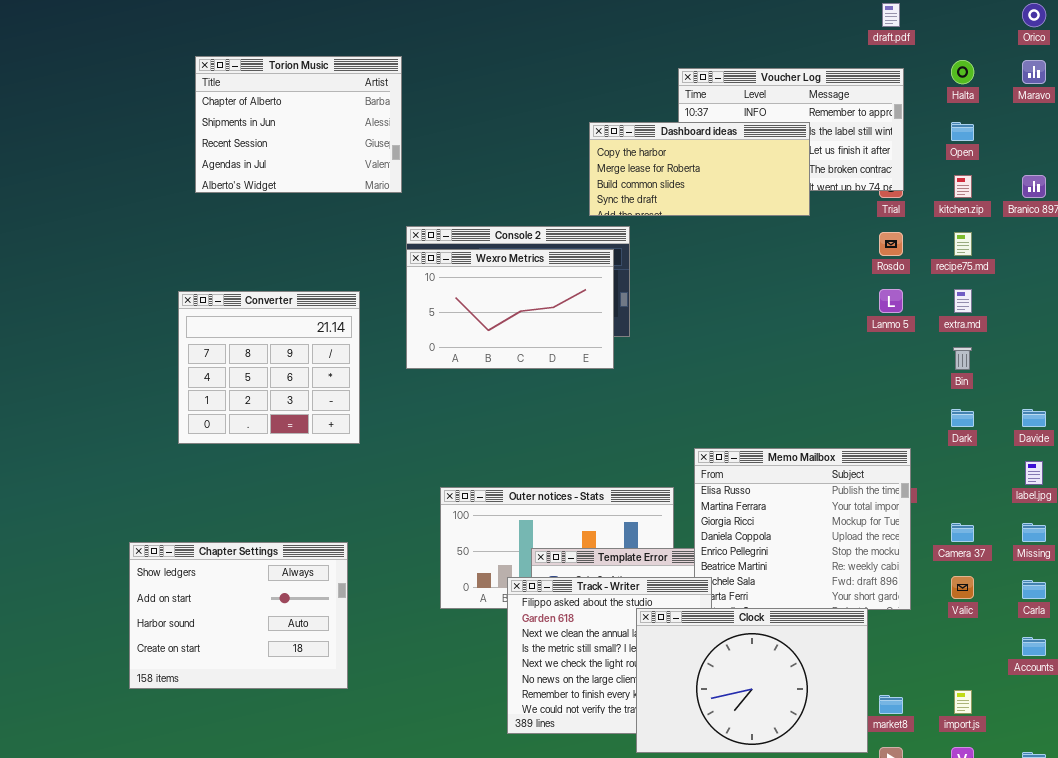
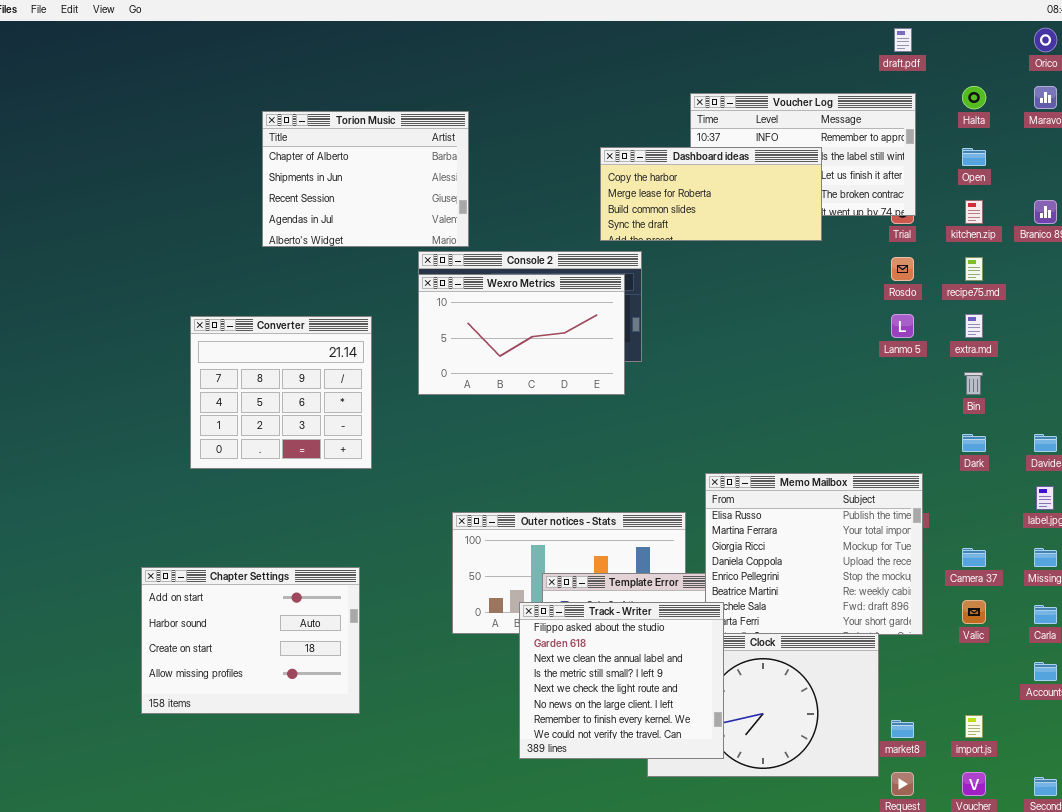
Torion Music: [195,56,402,193] -> [262,111,469,247], moved
Chapter Settings: [129,542,348,689] -> [141,567,360,714], scrolled down 1 row
Track - Writer: [507,577,712,734] -> [519,602,724,759], raised

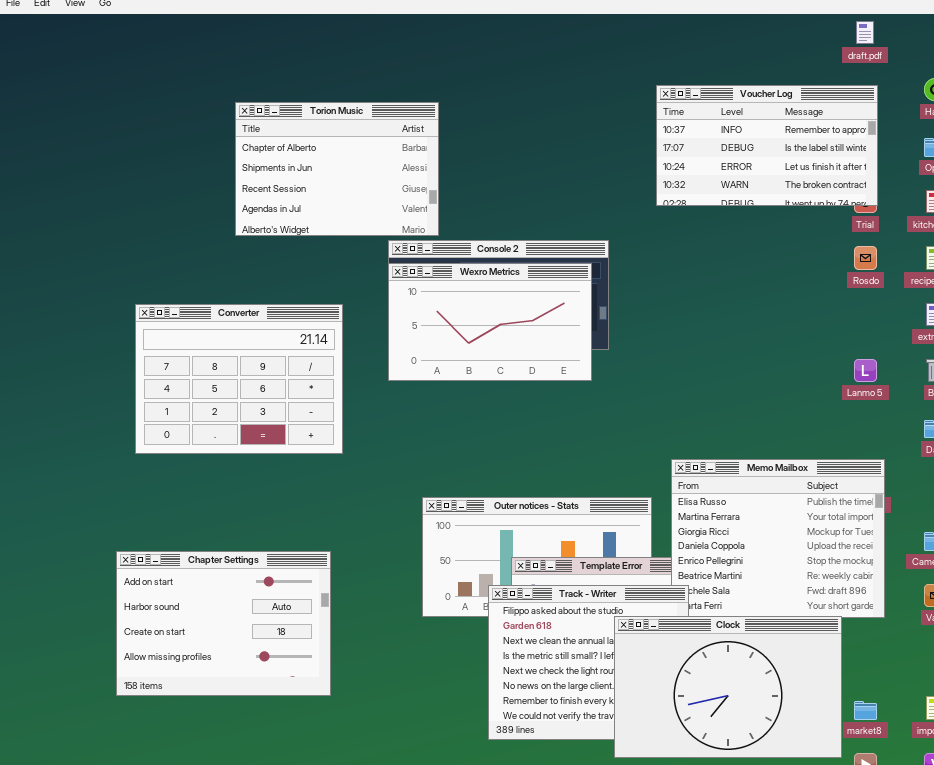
Dashboard ideas: [600,147,822,241] -> none, closed
Lanmo 5: [891,314,914,338] -> [854,359,877,382], moved
Converter: [190,316,372,469] -> [135,304,343,454], resized
Clock: [647,633,879,777] -> [614,616,842,758], raised

